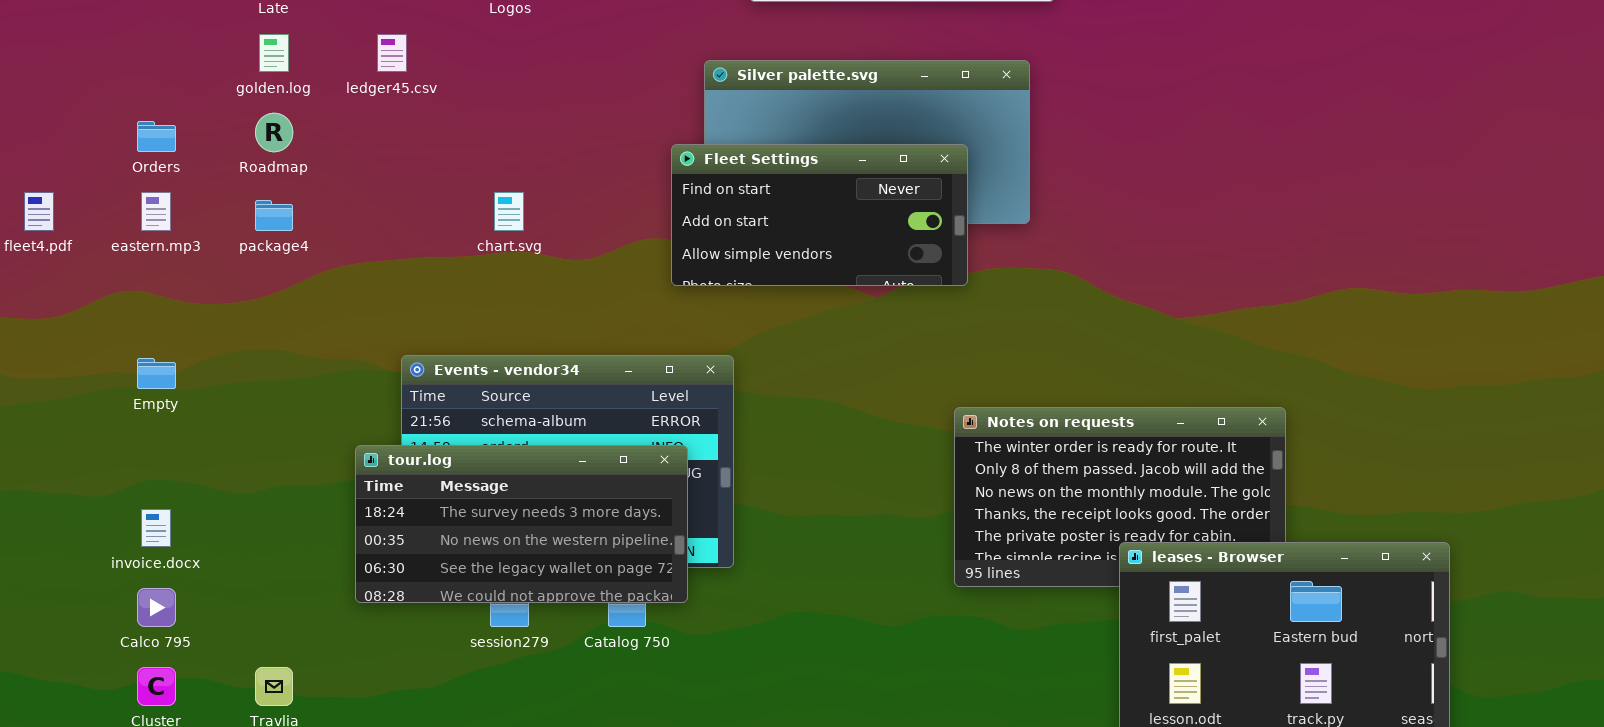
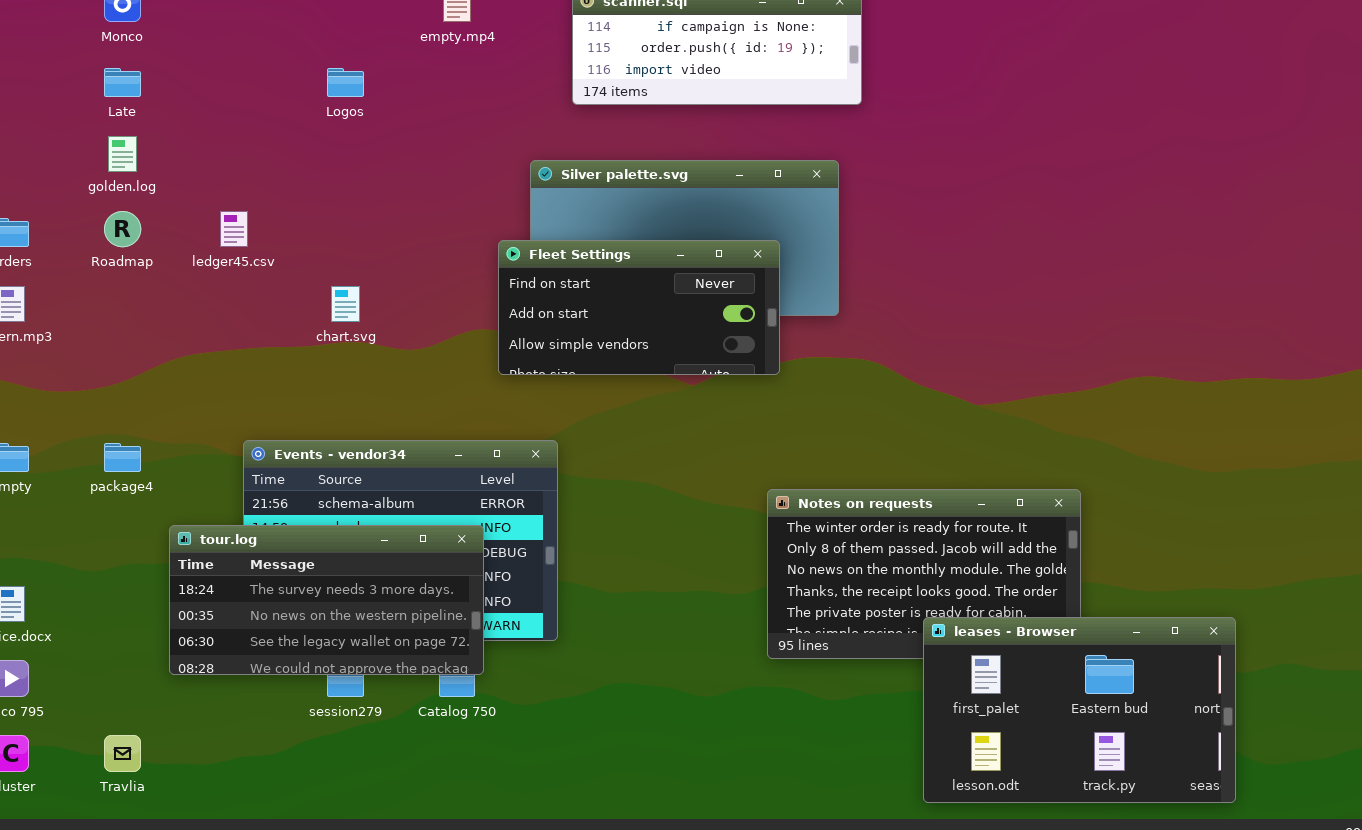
ledger45.csv: [377,34,407,72] -> [220,211,248,247], moved
package4: [255,200,293,231] -> [104,443,141,472], moved
tour.log: [355,445,688,603] -> [169,525,484,675], moved

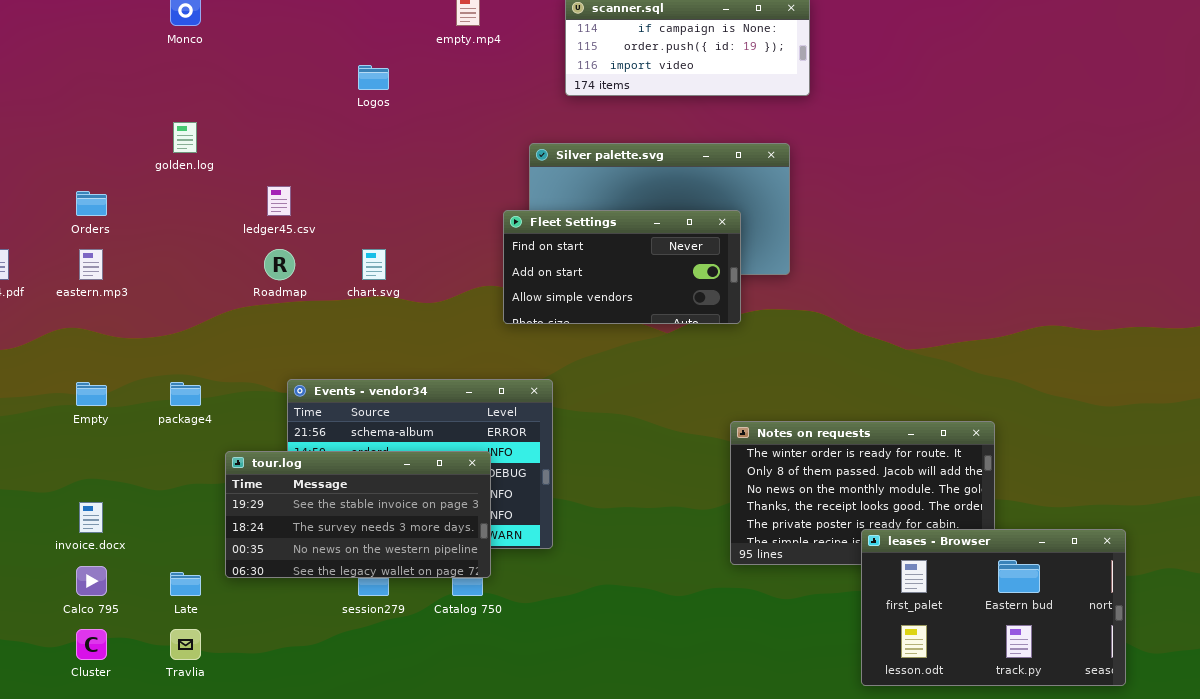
Late: [104,68,141,97] -> [170,572,201,596], moved
Roadmap: [104,211,141,247] -> [264,249,295,280], moved
tour.log: [169,525,484,675] -> [225,451,491,578], scrolled up 1 row

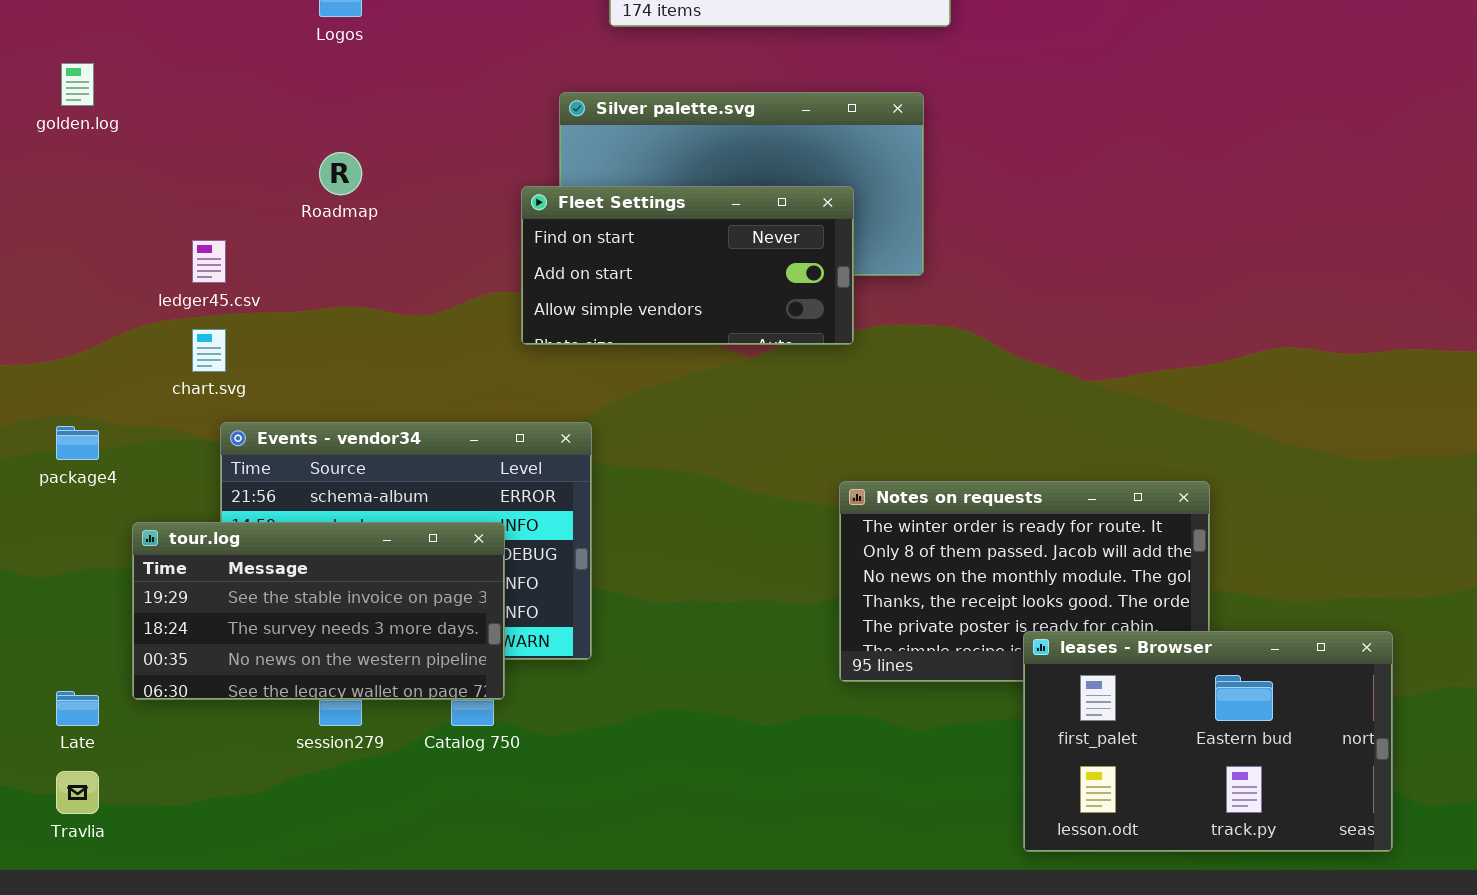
ledger45.csv: [267,186,291,216] -> [192,240,226,283], moved
Roadmap: [264,249,295,280] -> [319,152,362,195], moved
chart.svg: [362,249,386,280] -> [192,329,226,372], moved

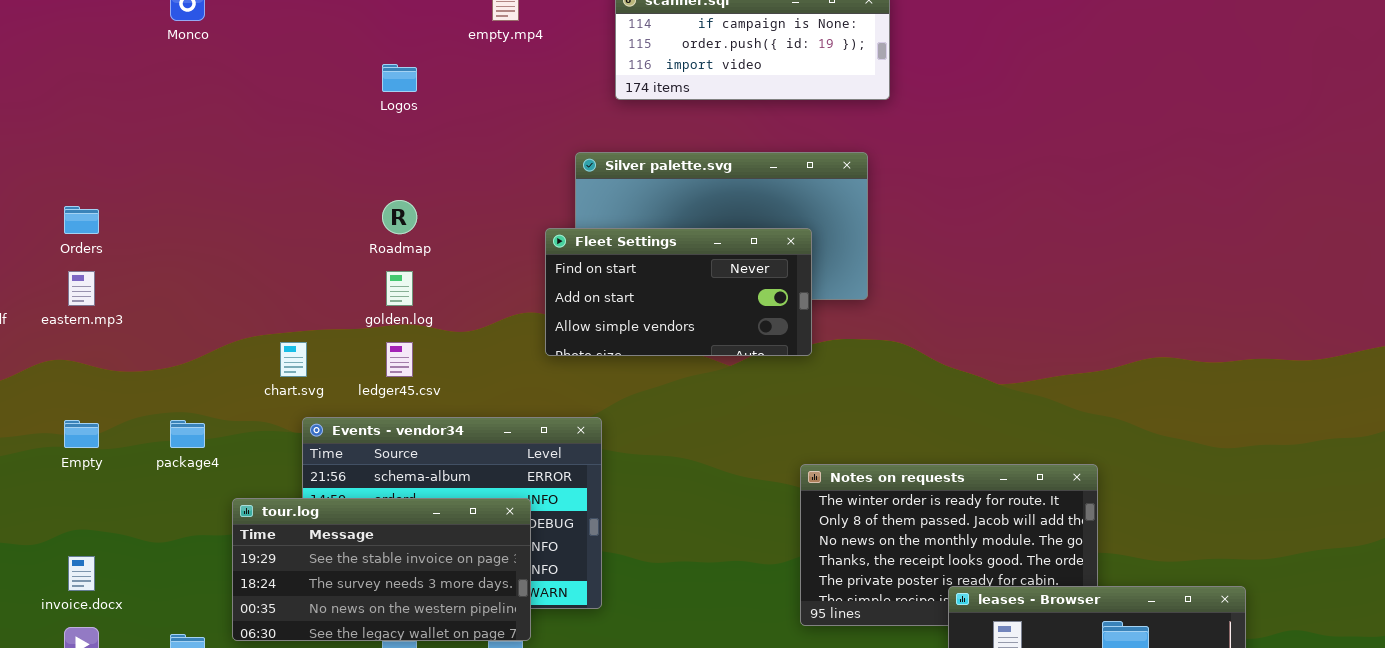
golden.log: [61,63,94,106] -> [386,271,413,306], moved
ledger45.csv: [192,240,226,283] -> [386,342,413,377], moved

